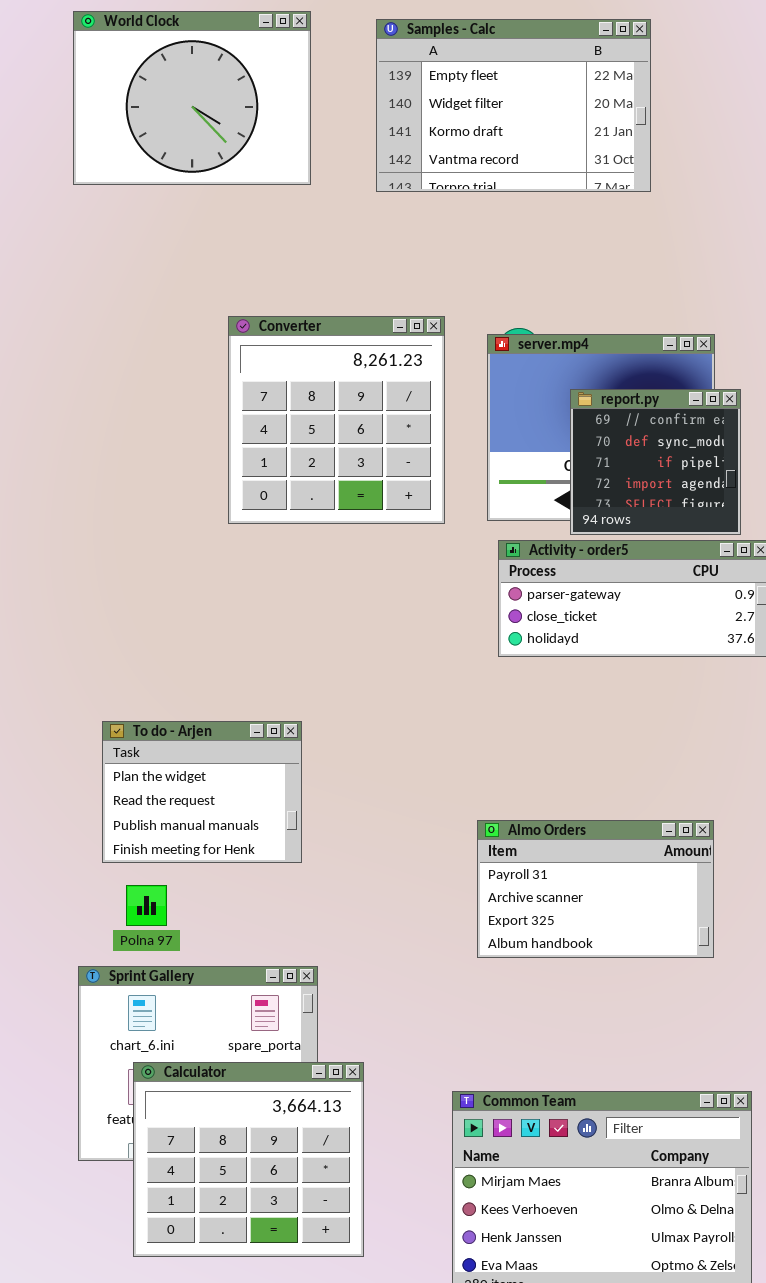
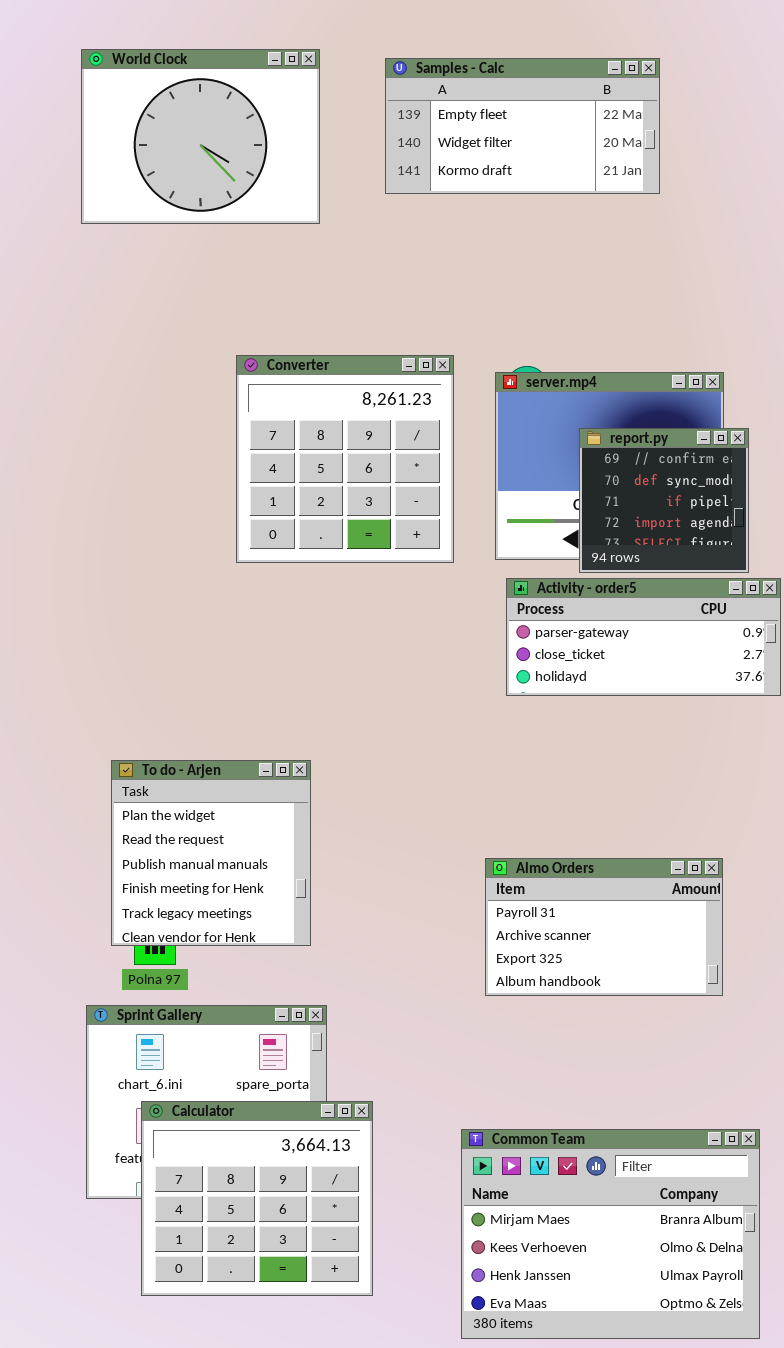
Samples - Calc: [376,19,651,192] -> [385,58,660,194], resized
To do - Arjen: [102,721,302,863] -> [111,760,311,946], resized

